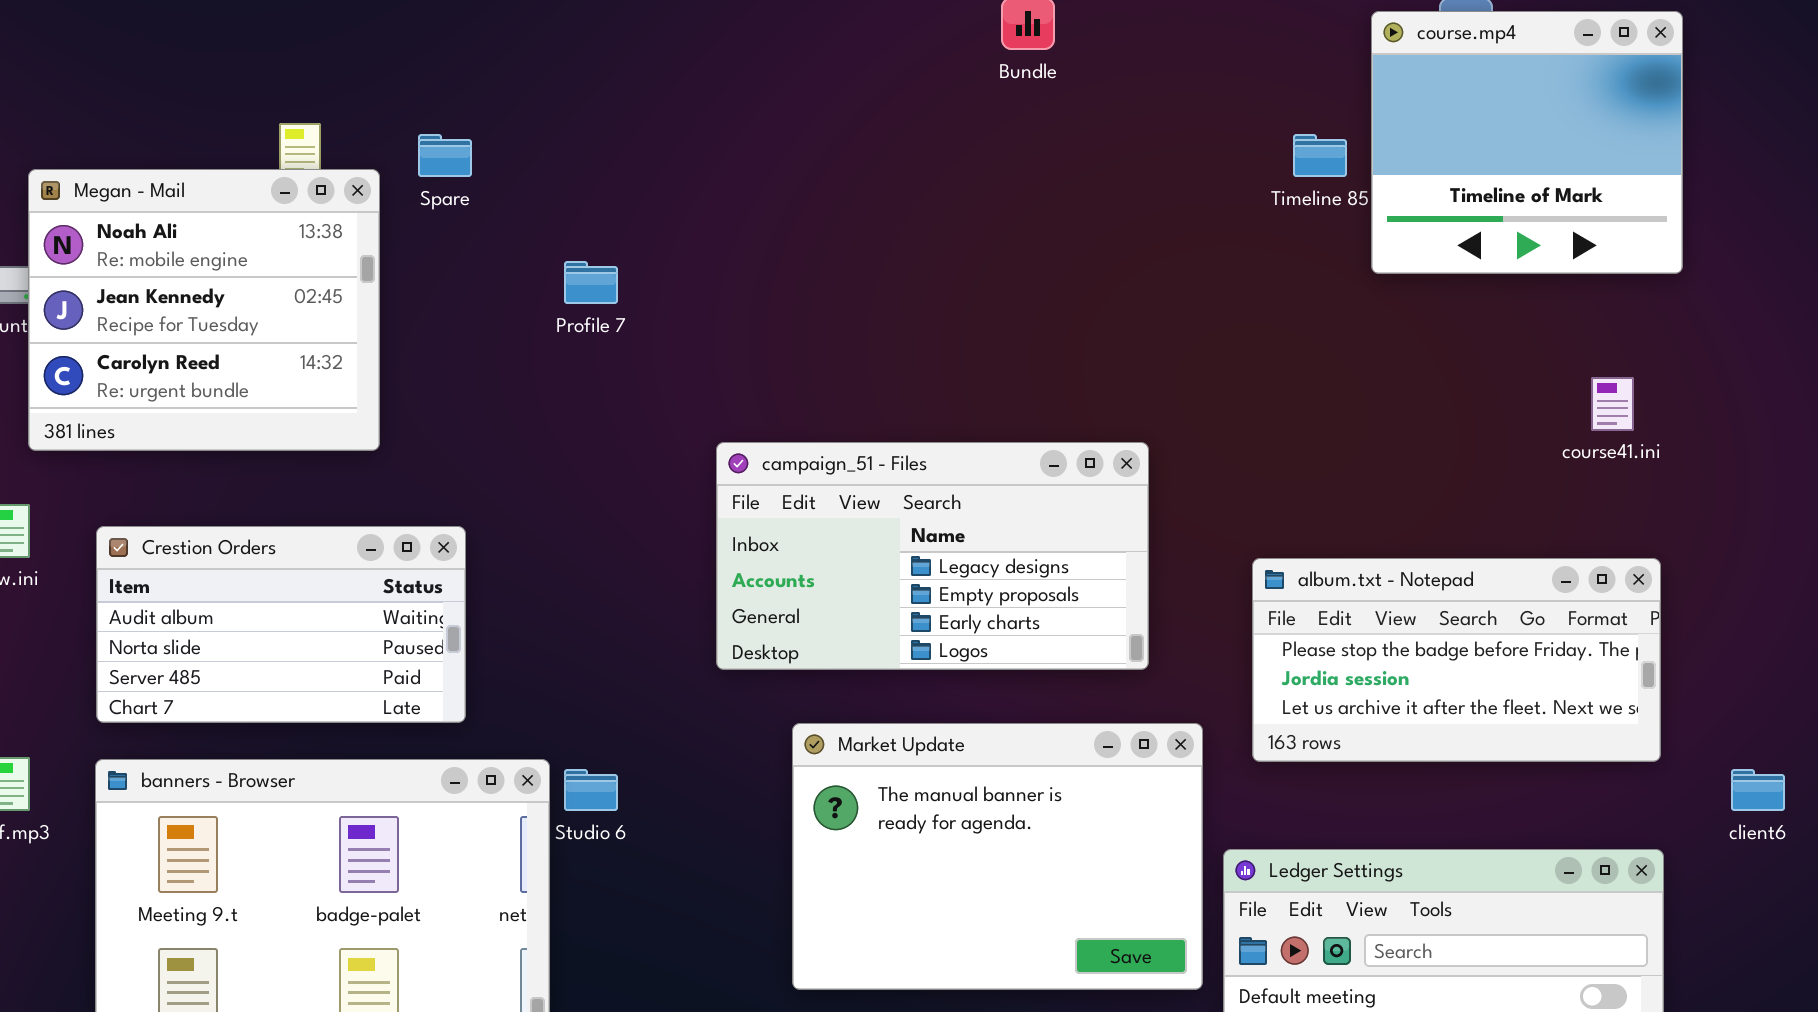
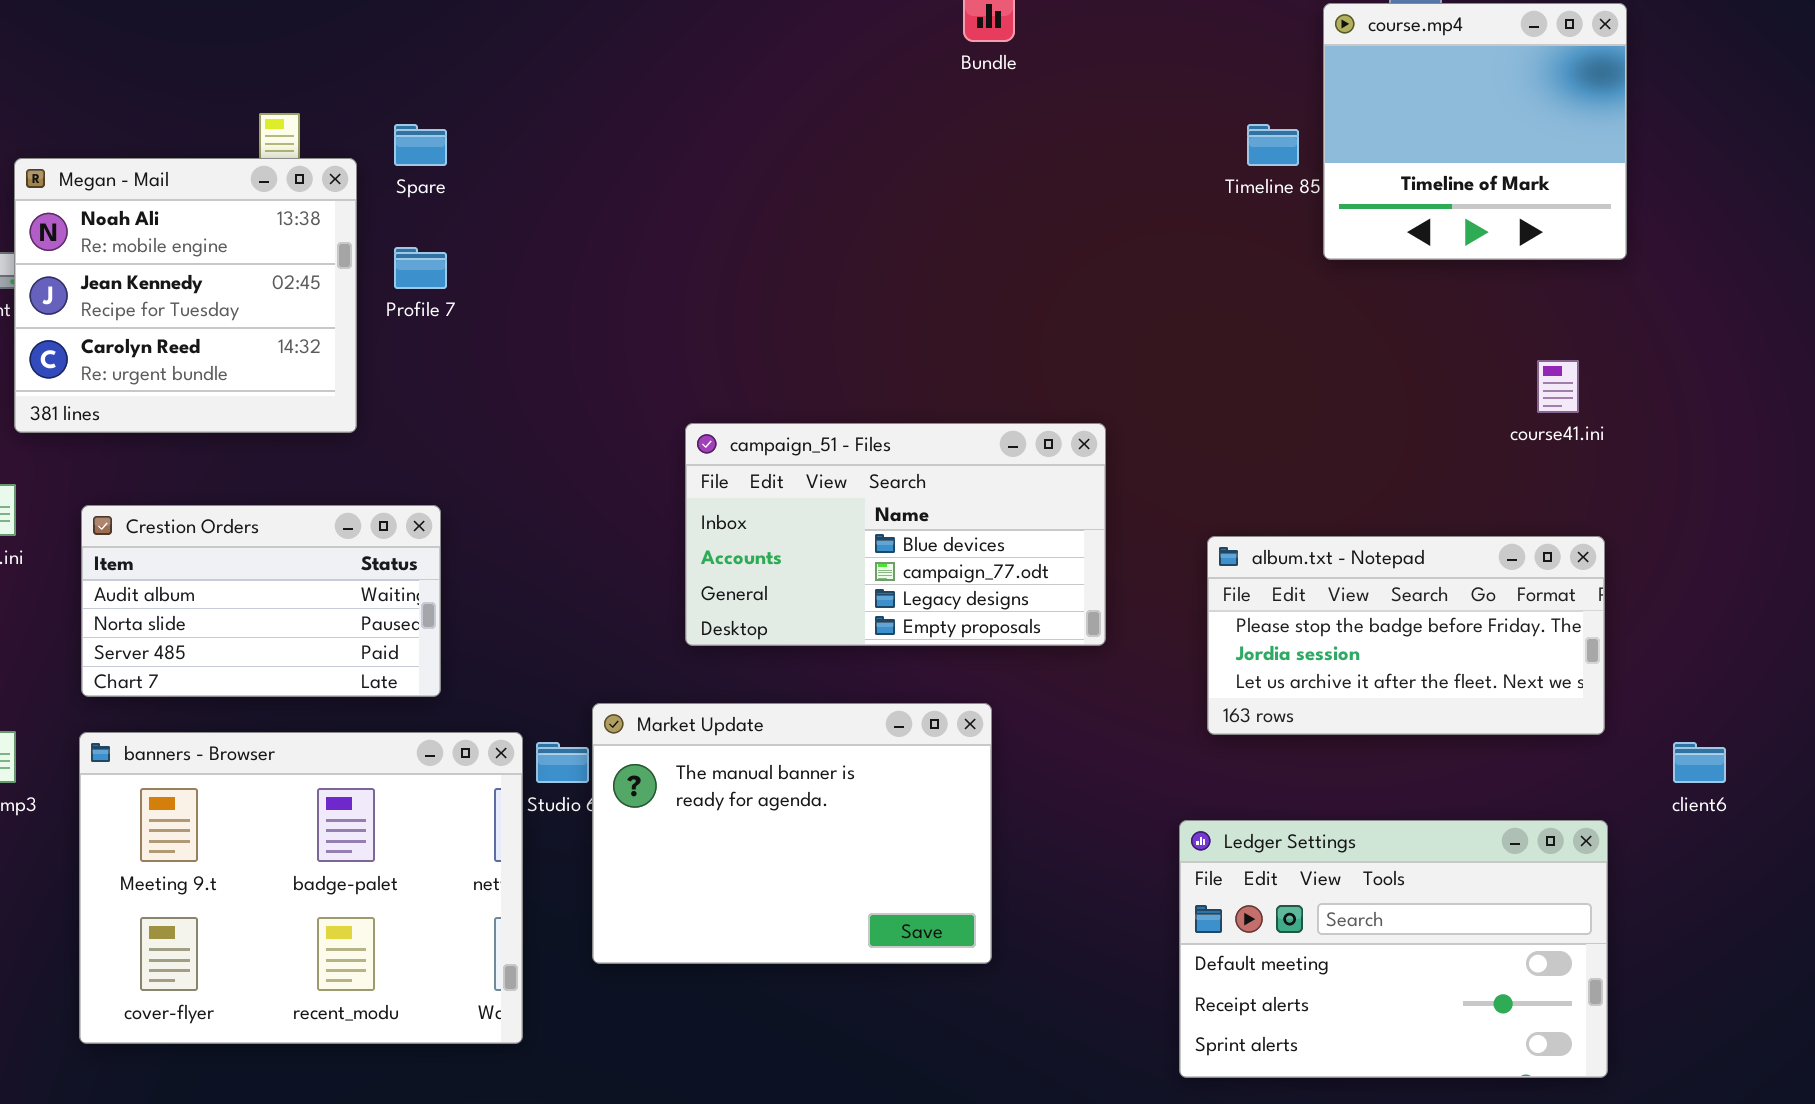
Profile 7: [564,261,618,304] -> [394,247,447,289], moved
campaign_51 - Files: [716,442,1149,670] -> [685,423,1106,646], scrolled up 2 rows
Market Update: [792,723,1203,990] -> [592,703,992,964], moved

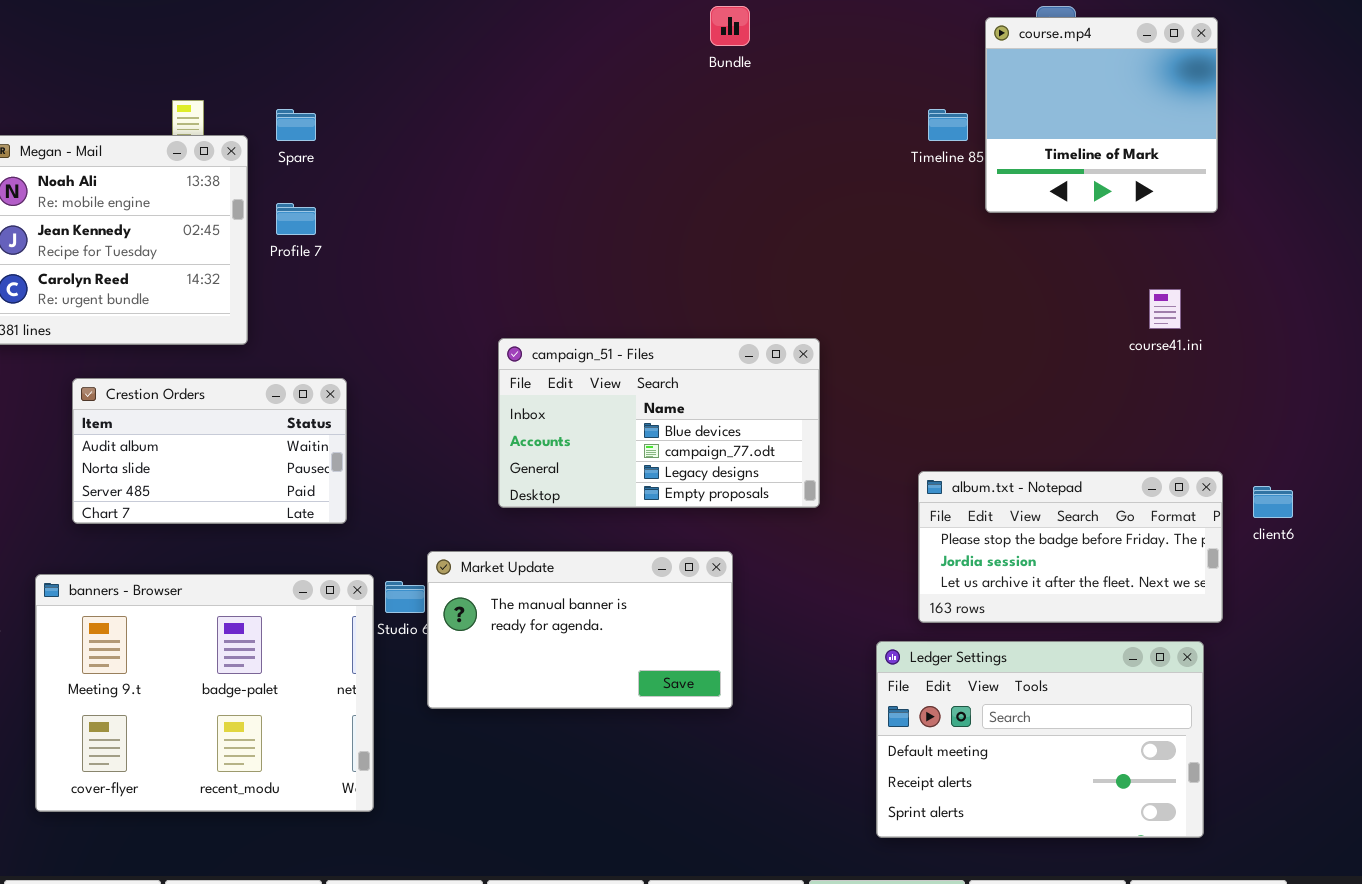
Crestion Orders: [81,505,441,697] -> [72,378,347,524], moved
album.txt - Notepad: [1207,536,1605,735] -> [918,471,1223,623], moved
Market Update: [592,703,992,964] -> [427,551,733,709], resized
client6: [1673,742,1726,783] -> [1253,486,1293,518], moved

